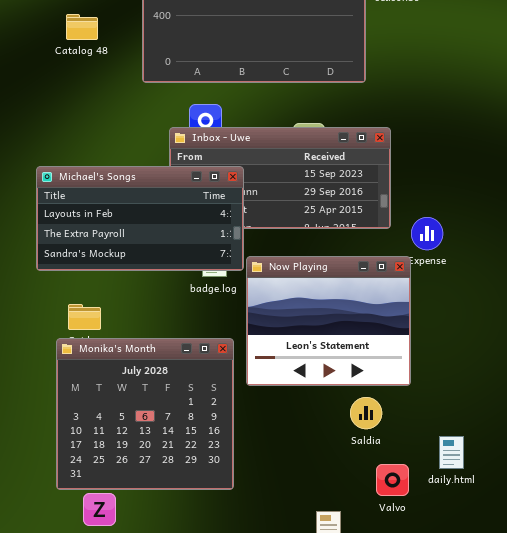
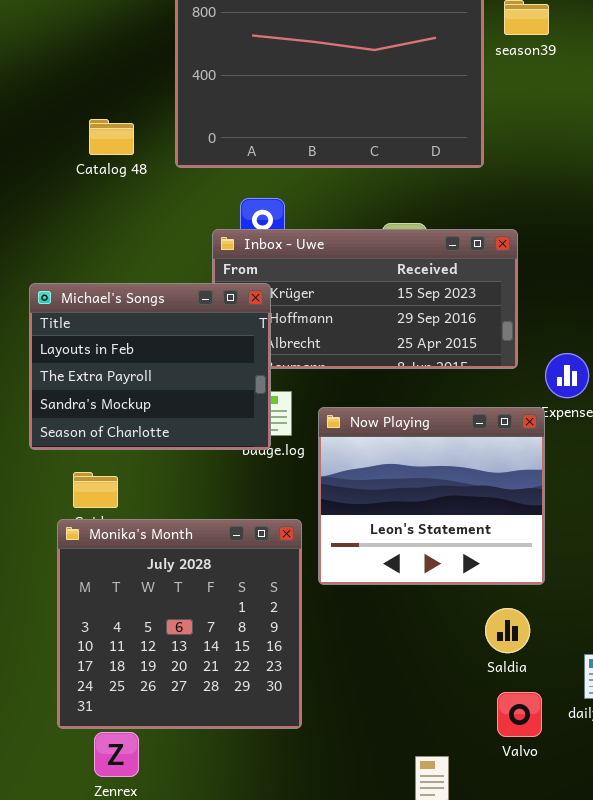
Catalog 48: [66,14,98,40] -> [89,119,134,155], moved
Michael's Songs: [36,166,244,271] -> [29,283,271,450], resized
Saldia: [350,397,382,429] -> [485,608,530,653], moved

